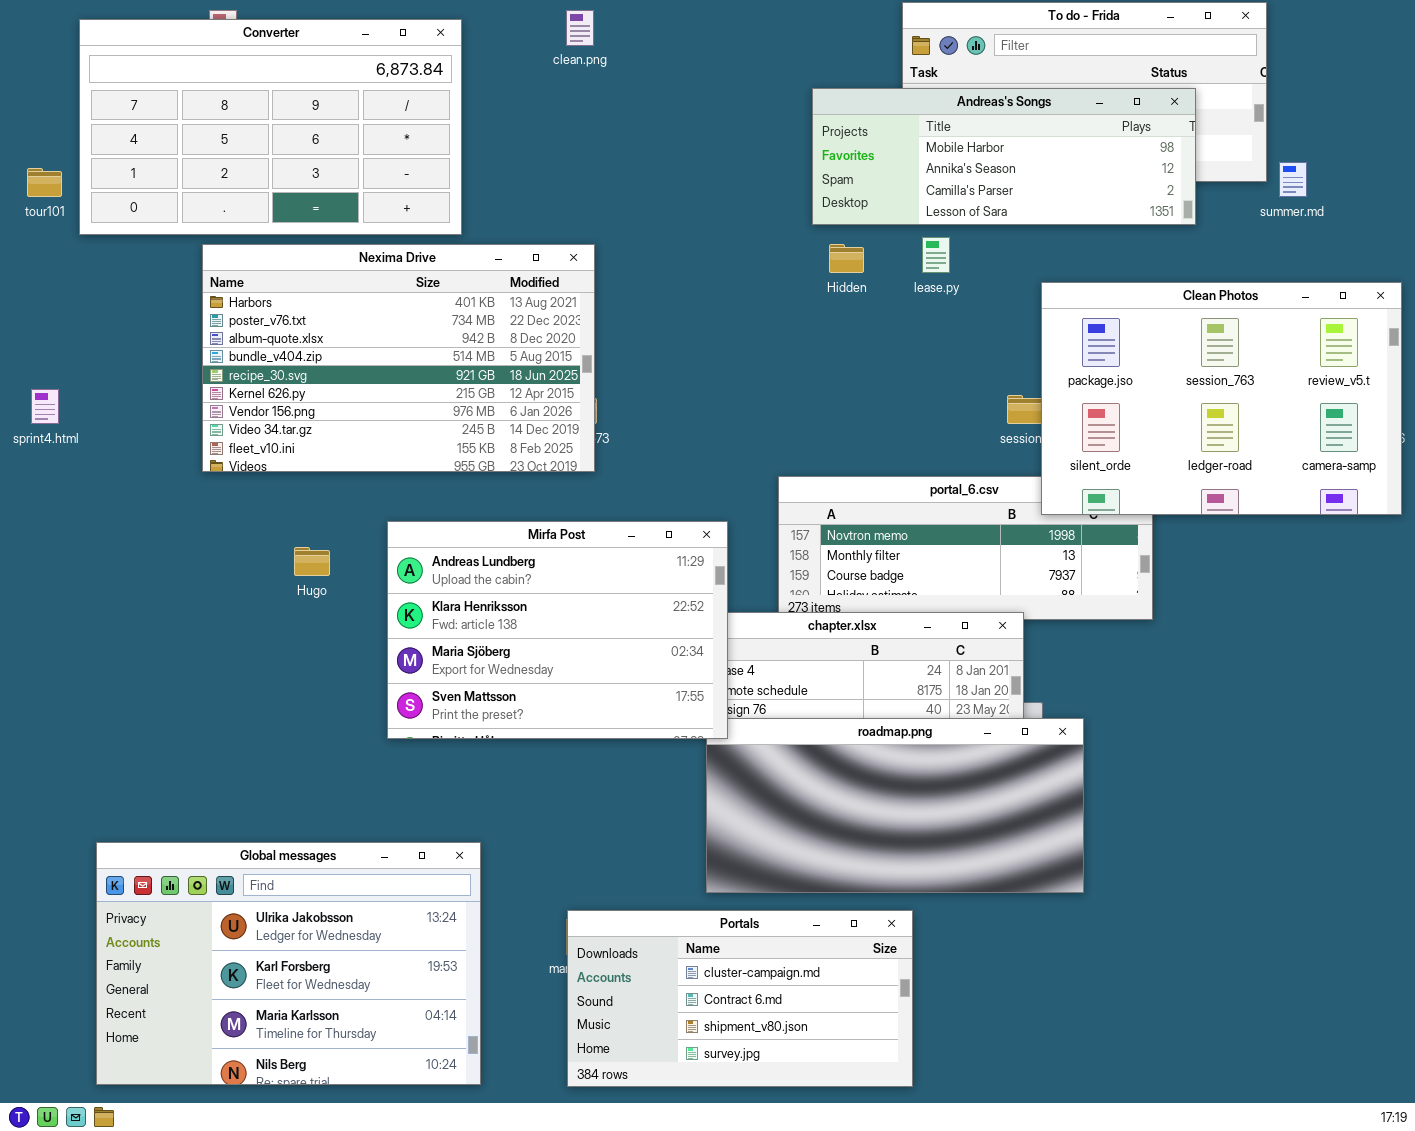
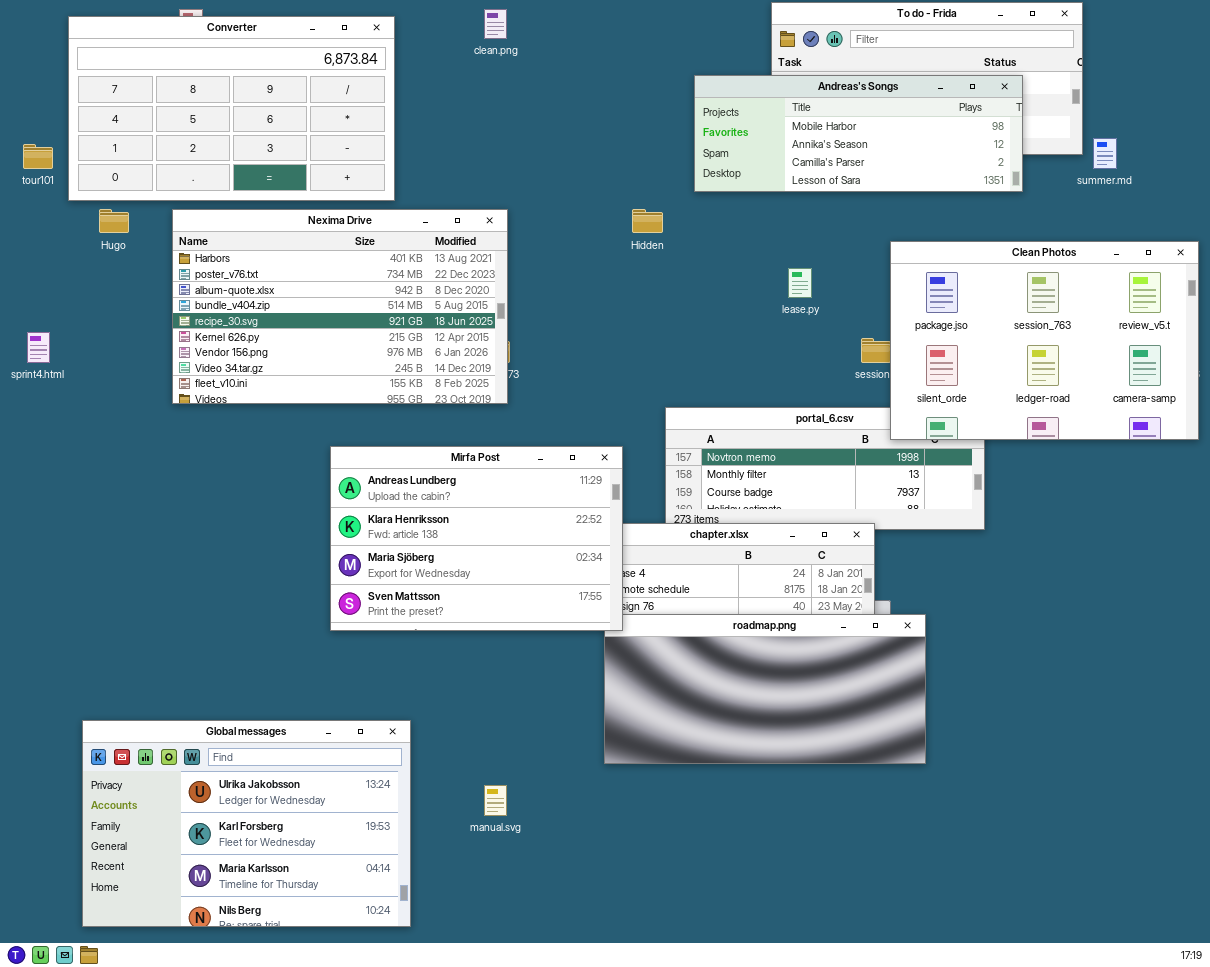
lease.py: [922,237,950,273] -> [788,268,812,298], moved
Hidden: [829,244,864,273] -> [632,209,663,233], moved
Hugo: [294,547,330,576] -> [99,209,129,233], moved
Portals: [567,910,913,1087] -> none, closed

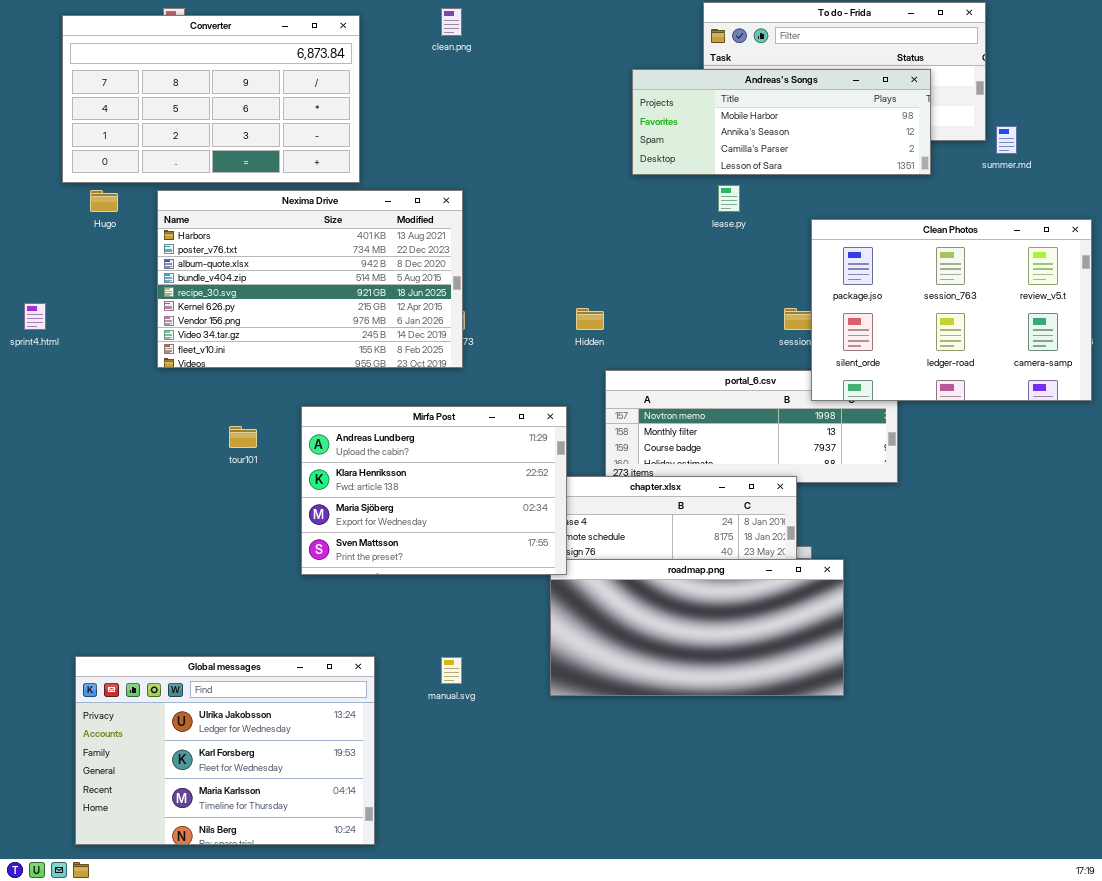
tour101: [23,144,53,169] -> [229,426,257,448], moved
Hidden: [632,209,663,233] -> [576,308,604,330], moved
lease.py: [788,268,812,298] -> [718,185,740,212], moved
manual.svg: [484,785,507,816] -> [441,657,462,684], moved

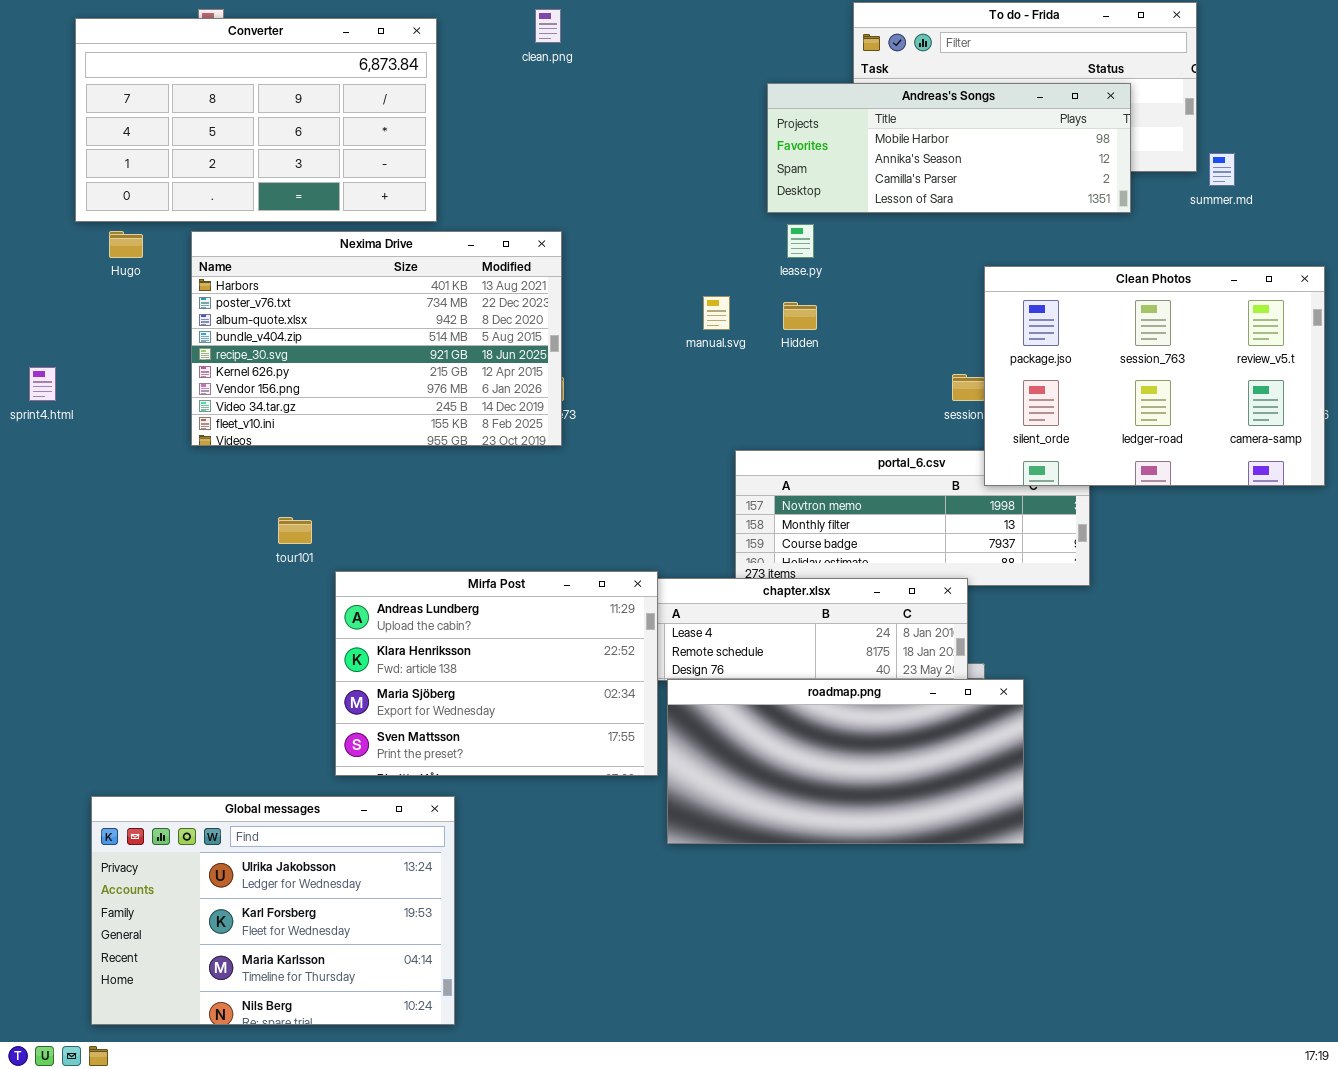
lease.py: [718,185,740,212] -> [787,224,814,258], moved
Hidden: [576,308,604,330] -> [783,302,817,330], moved
Mirfa Post: [301,406,567,575] -> [335,571,658,776], moved
manual.svg: [441,657,462,684] -> [703,296,730,330], moved

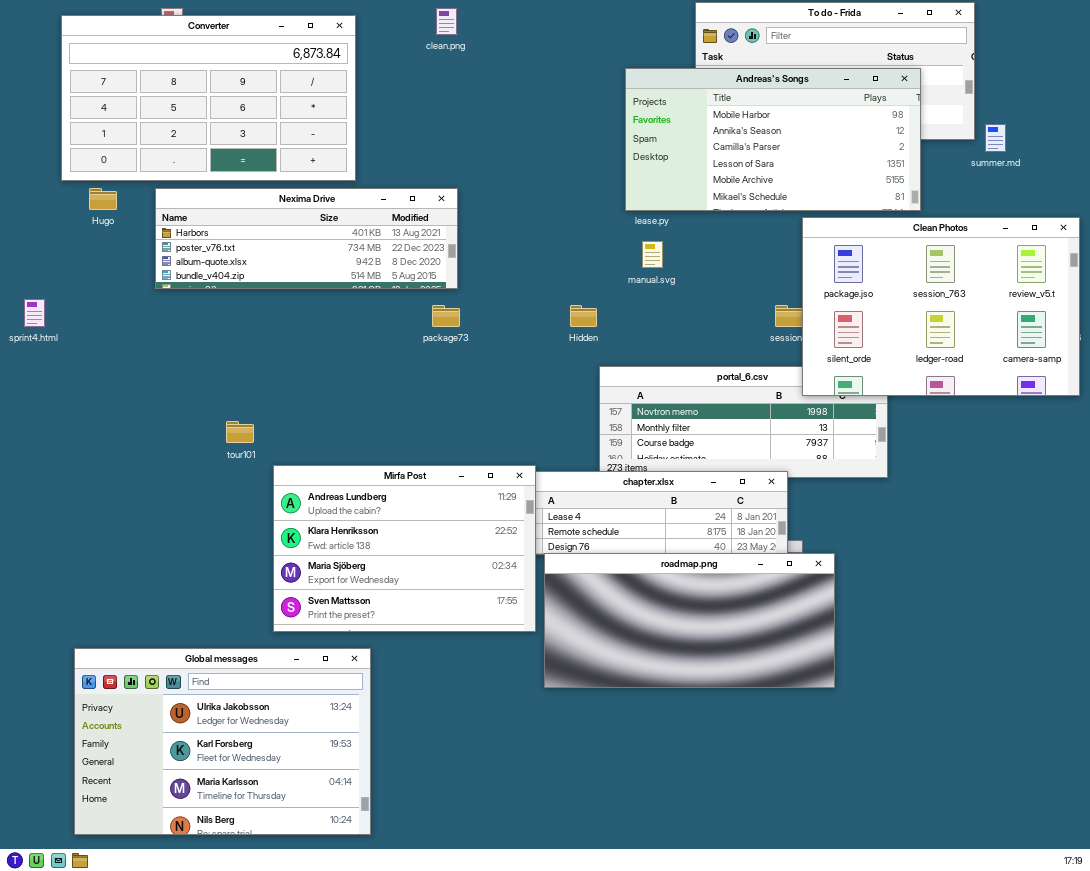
Andreas's Songs: [767,83,1131,213] -> [625,68,921,211], resized
Nexima Drive: [191,231,562,446] -> [155,188,458,289], resized
manual.svg: [703,296,730,330] -> [642,241,663,268], moved
Hidden: [783,302,817,330] -> [570,305,597,327], moved

